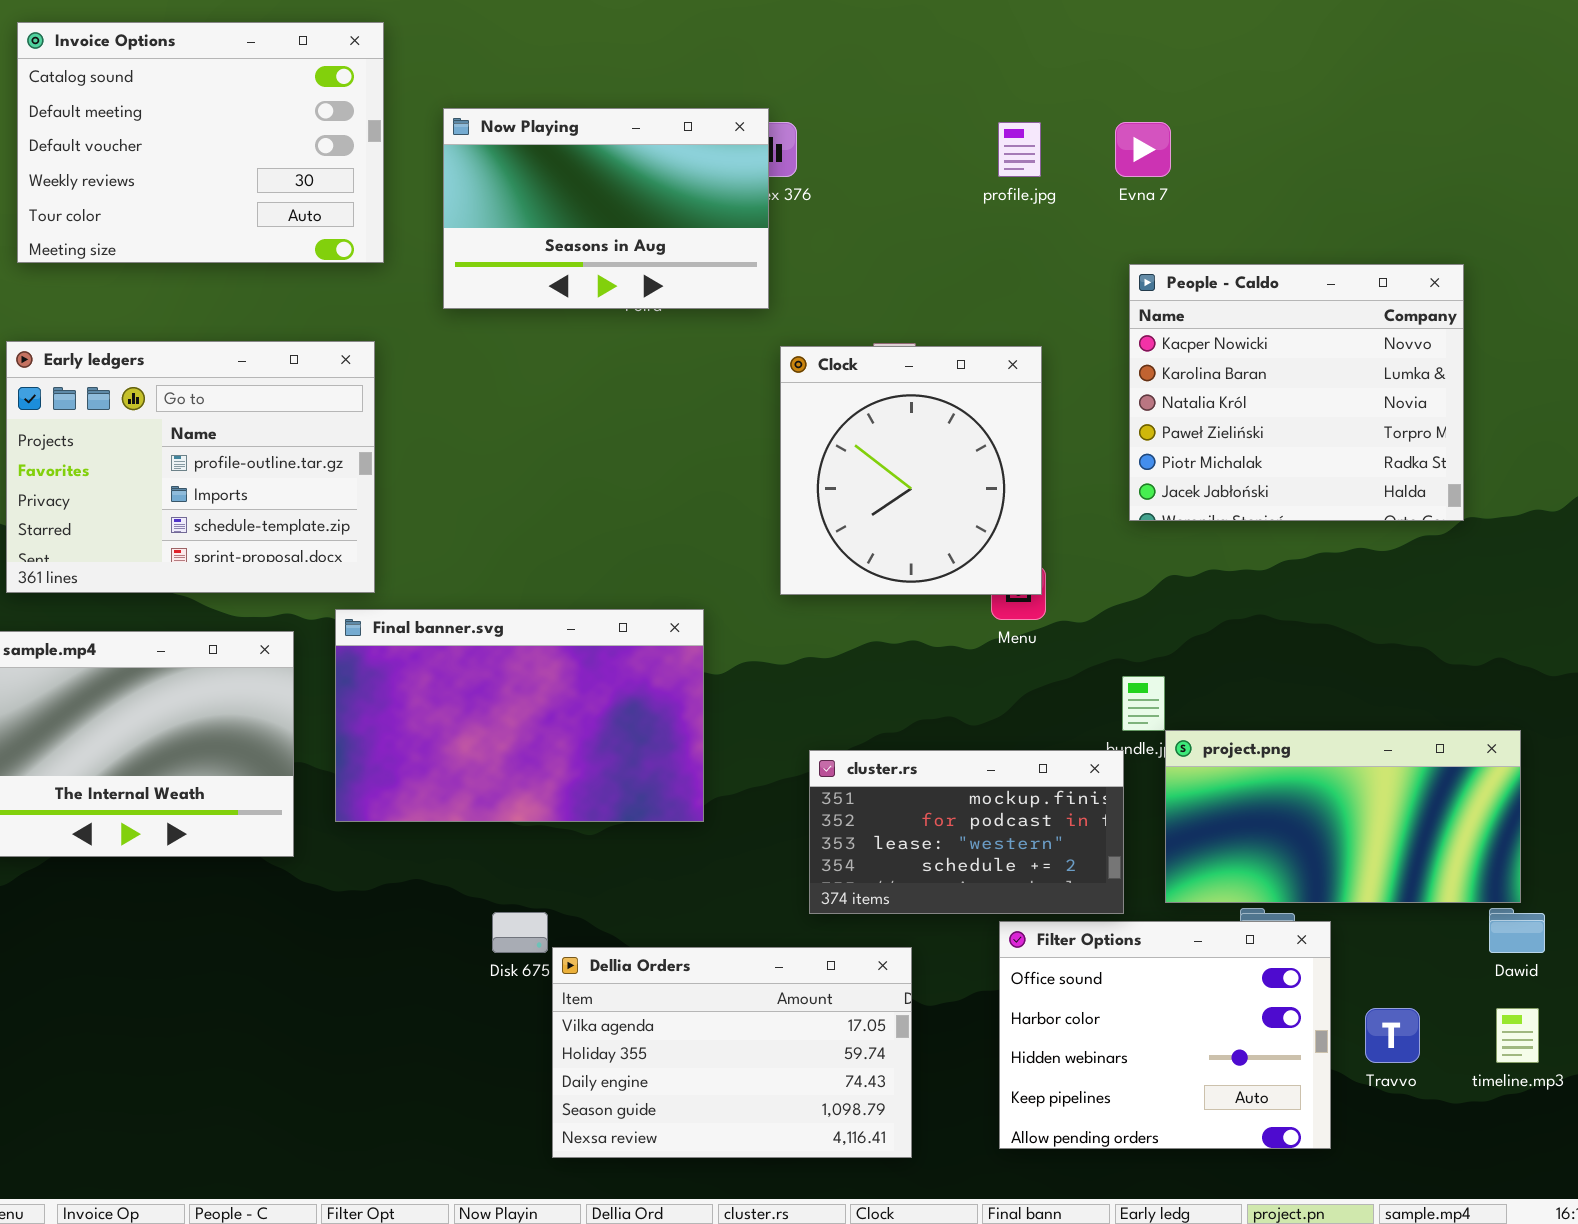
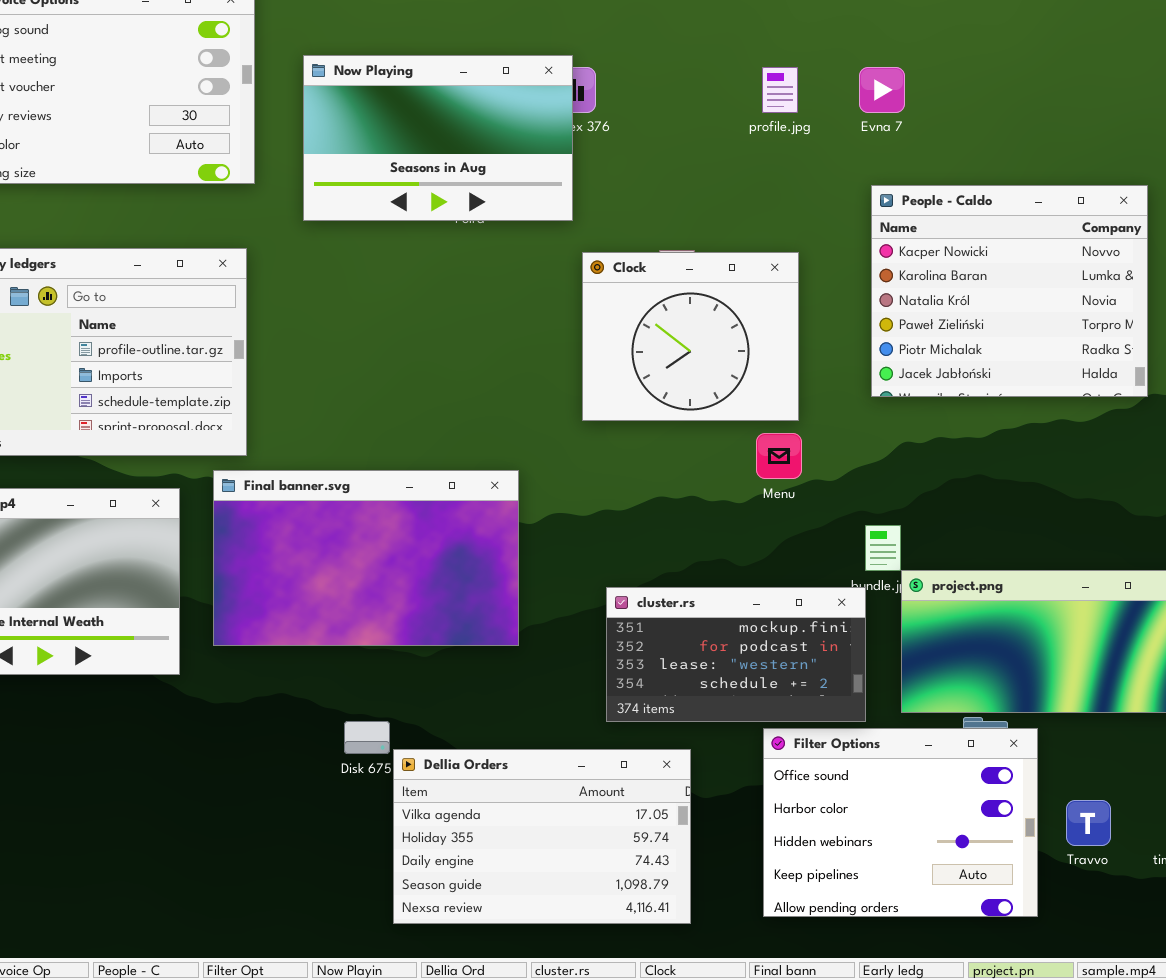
Clock: [780,346,1042,595] -> [582,252,799,421], resized

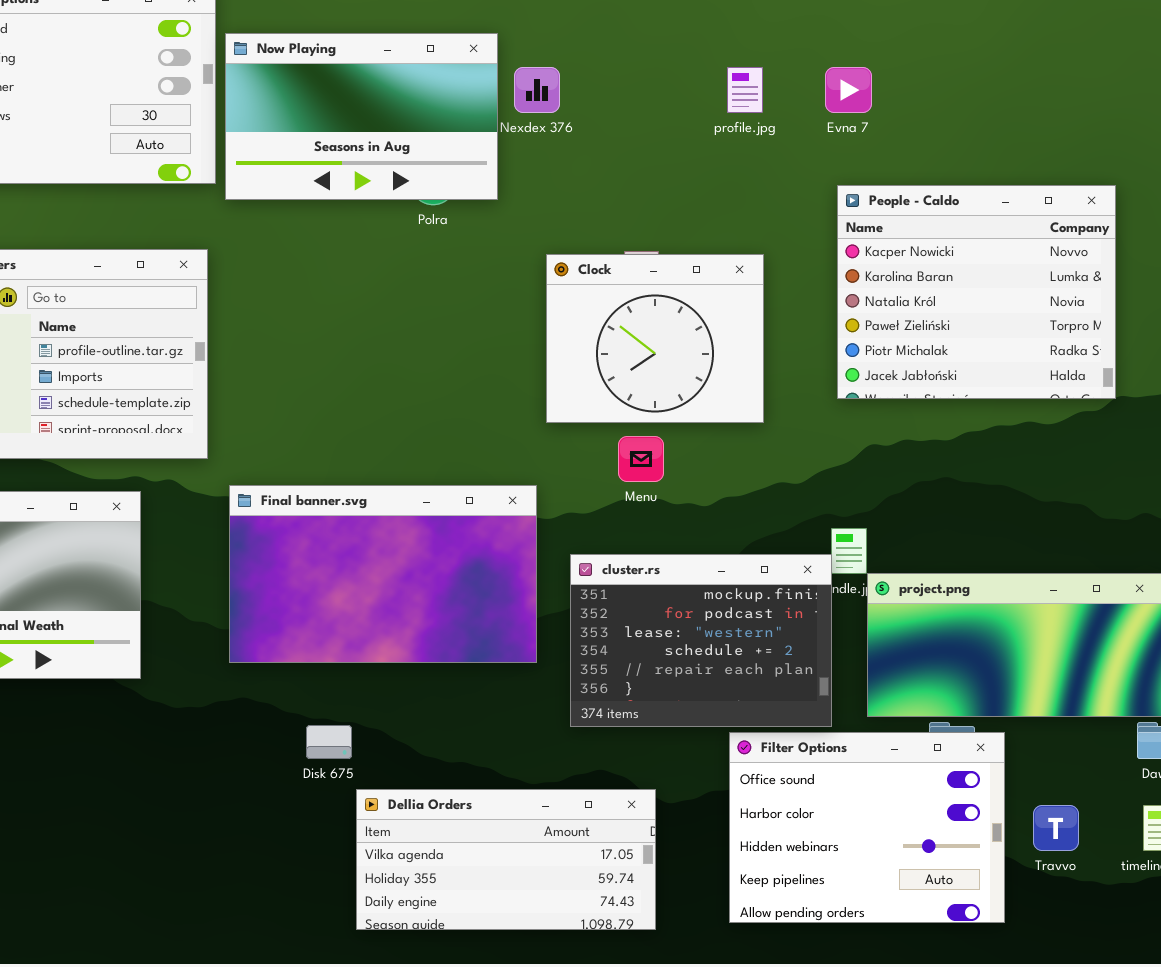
Now Playing: [303,55,573,221] -> [225,33,498,200], moved
Menu: [756,433,802,479] -> [618,436,664,482], moved
Final banner.svg: [213,470,519,646] -> [229,485,537,663], moved
cluster.rs: [606,587,866,722] -> [570,554,832,727], resized
Dellia Orders: [393,749,691,924] -> [356,789,656,930], resized

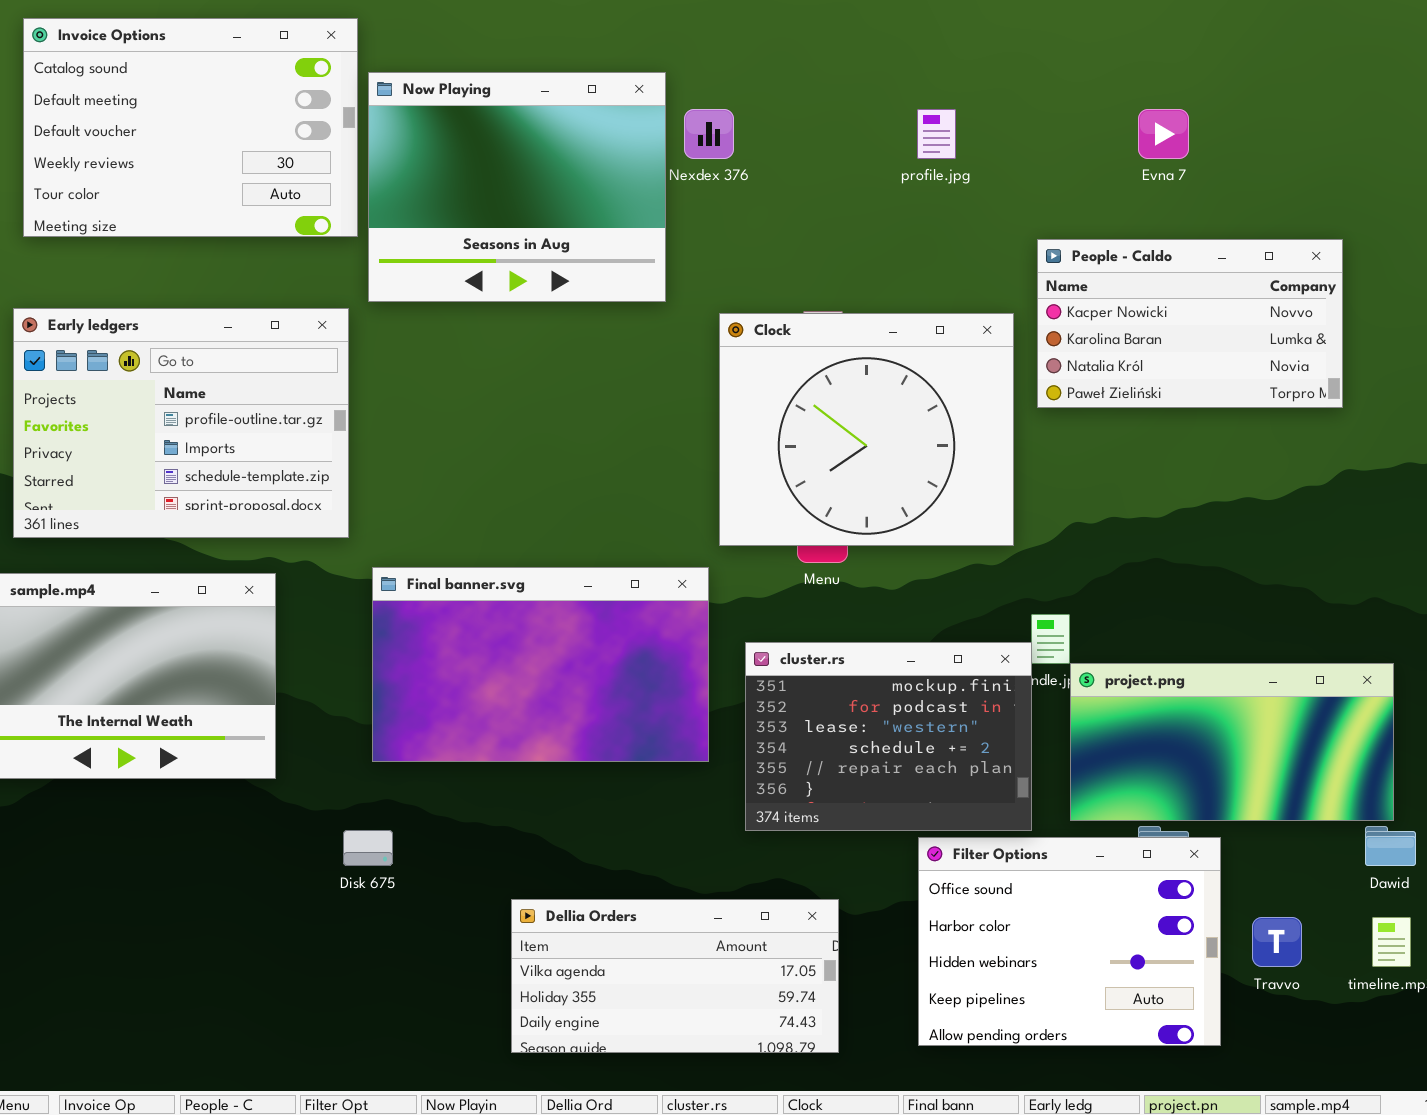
Now Playing: [225,33,498,200] -> [368,72,666,302], resized
Evna 7: [825,67,872,113] -> [1138,109,1189,159], moved
People - Caldo: [837,185,1116,399] -> [1037,239,1343,408], resized
Clock: [546,254,764,423] -> [719,313,1014,546], resized
Disk 675: [306,725,352,759] -> [343,830,393,866], moved

